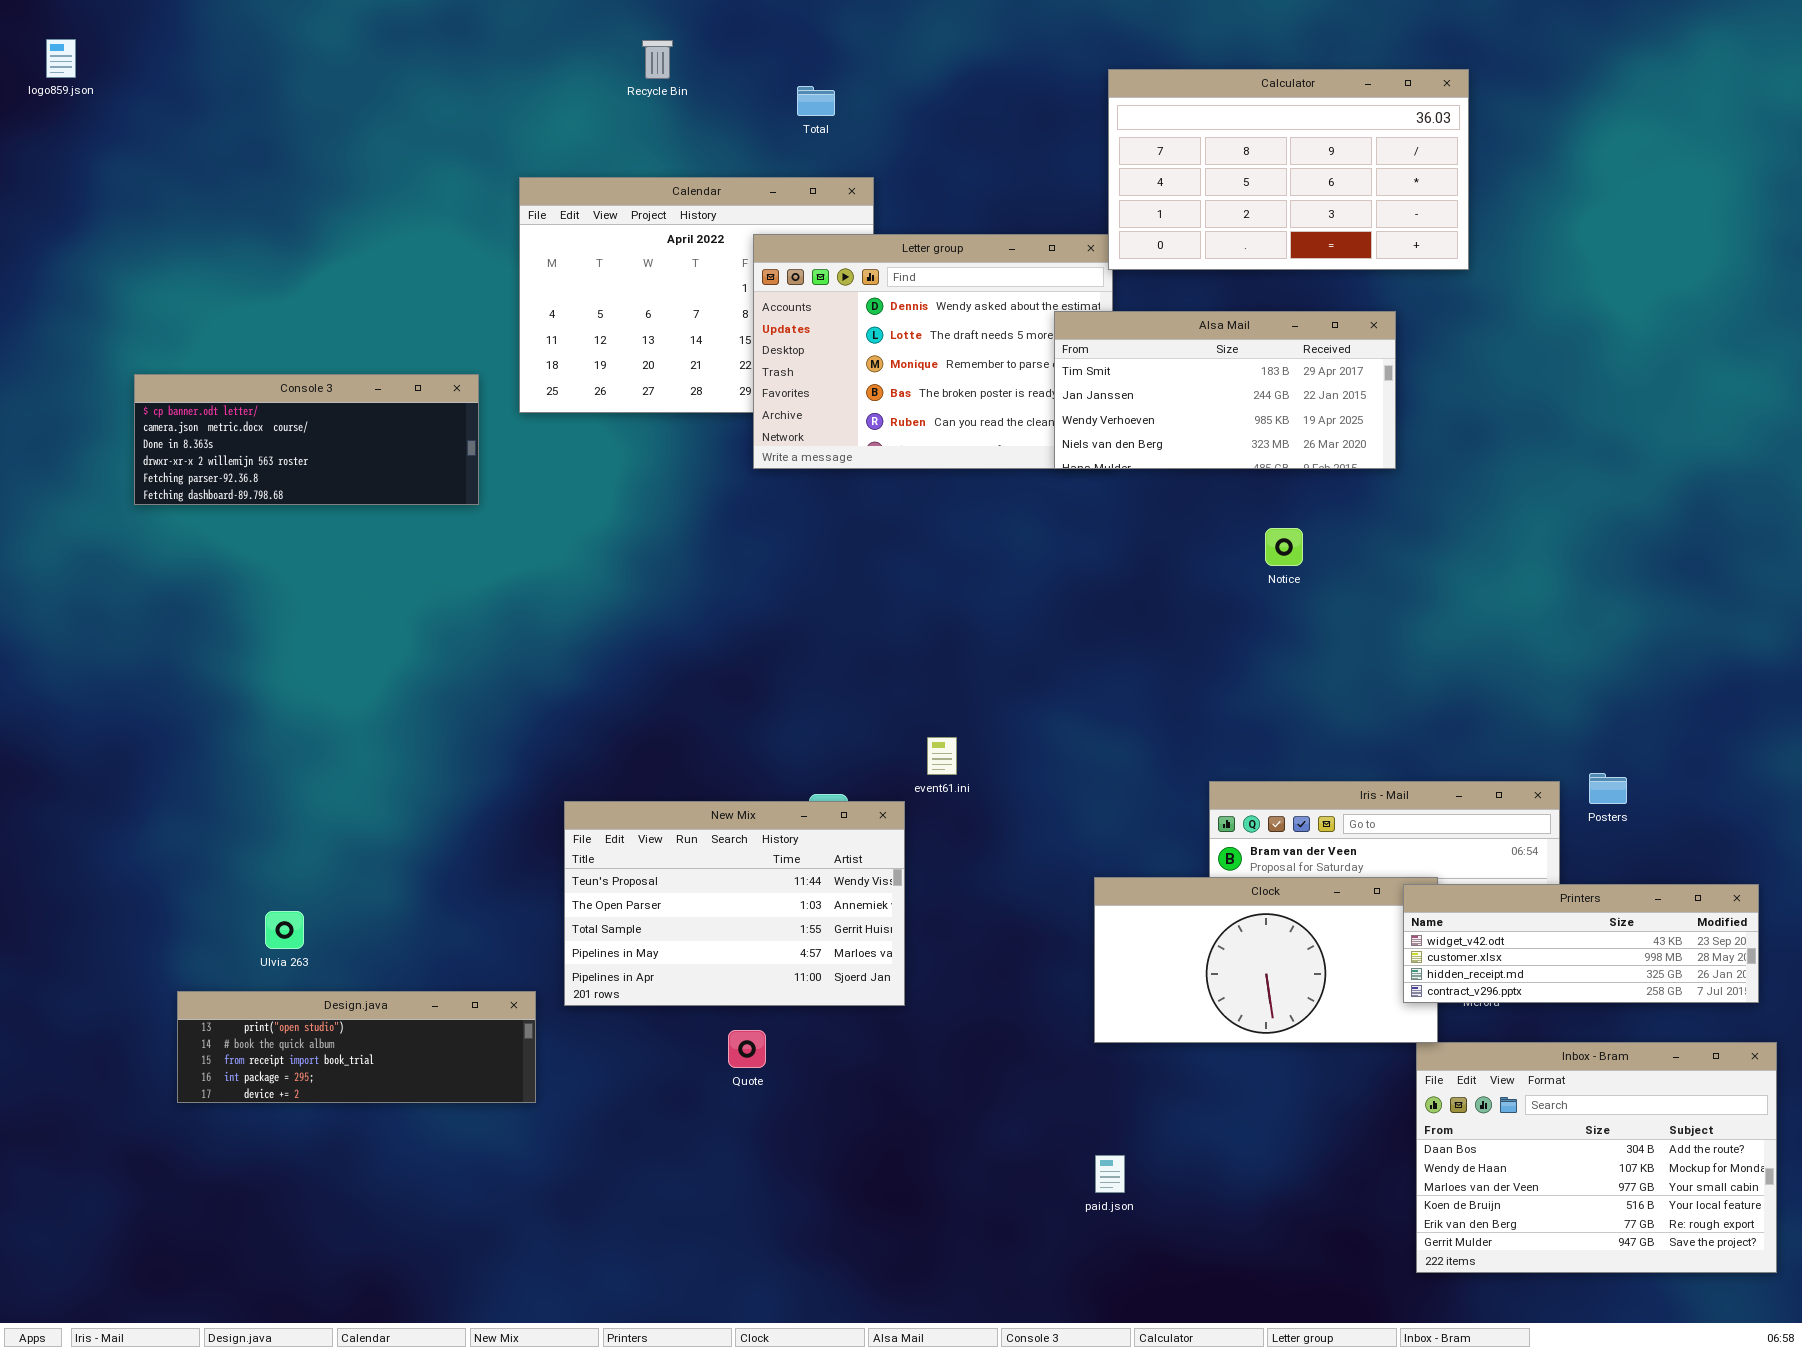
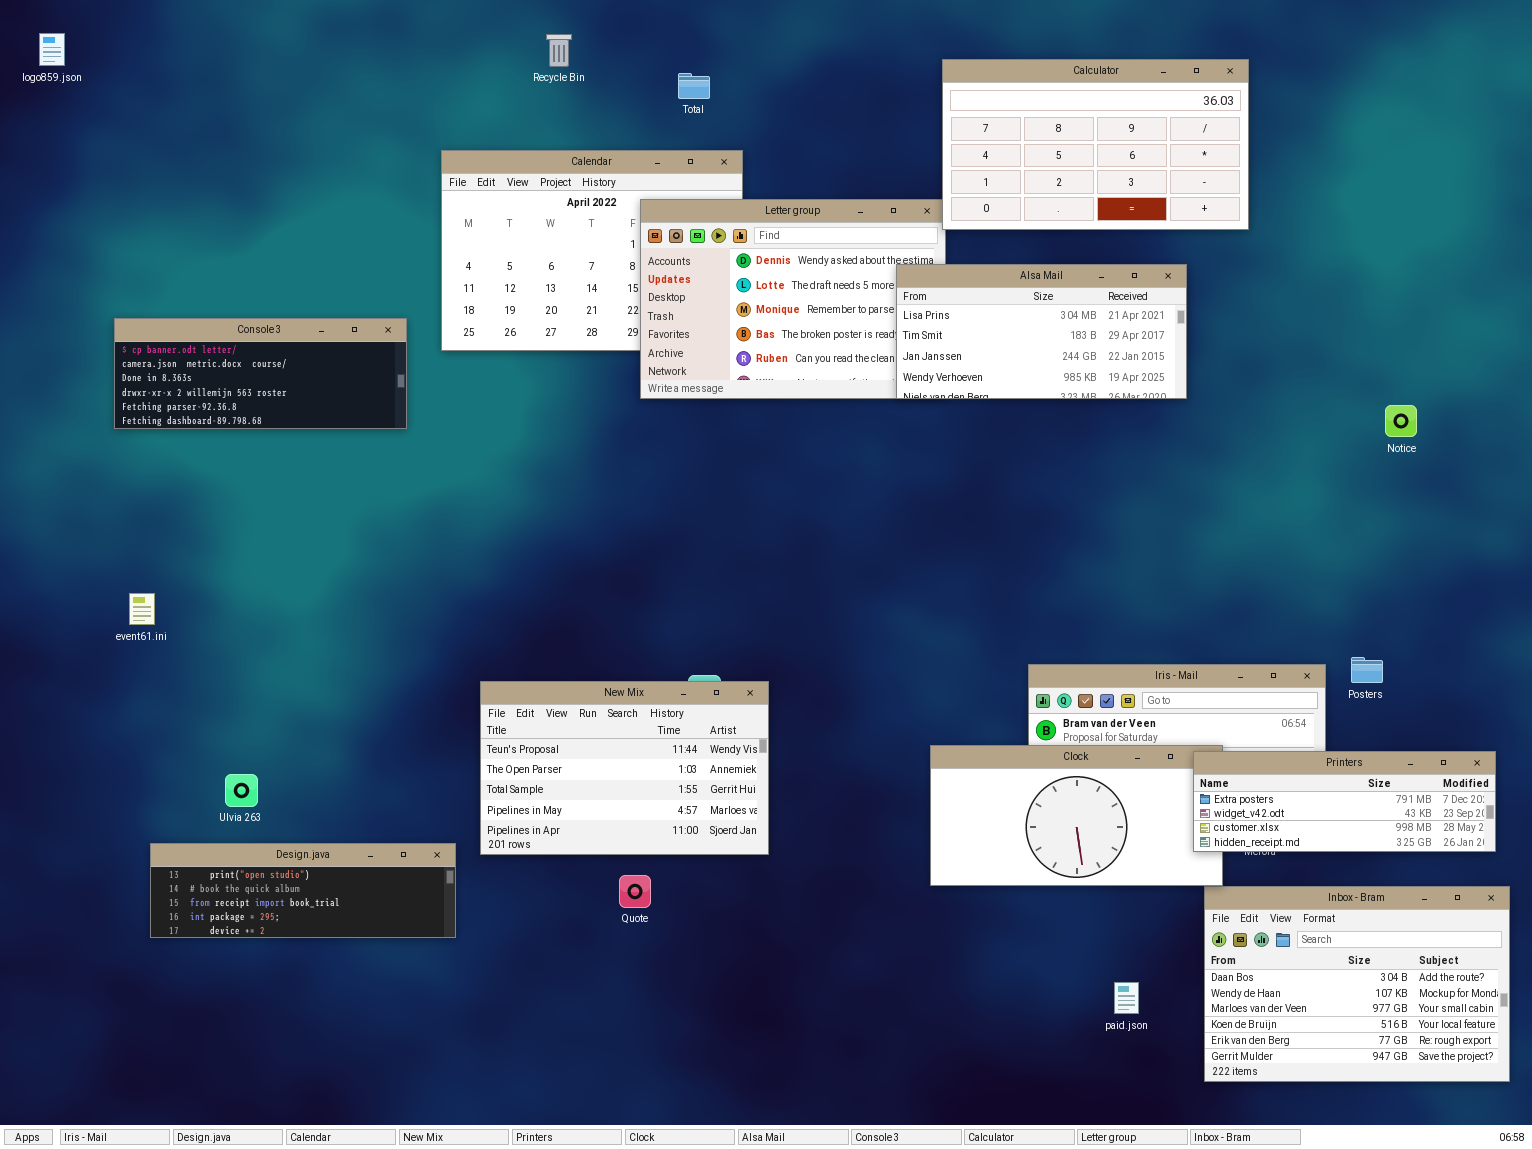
Alsa Mail: [1054,311,1396,469] -> [896,264,1187,399], scrolled up 1 row
Notice: [1265,528,1303,566] -> [1385,405,1417,437], moved
event61.ini: [927,737,957,775] -> [129,593,155,625], moved
Printers: [1403,884,1759,1003] -> [1193,751,1496,852], scrolled up 1 row
paid.json: [1095,1155,1125,1193] -> [1114,982,1139,1014], moved

